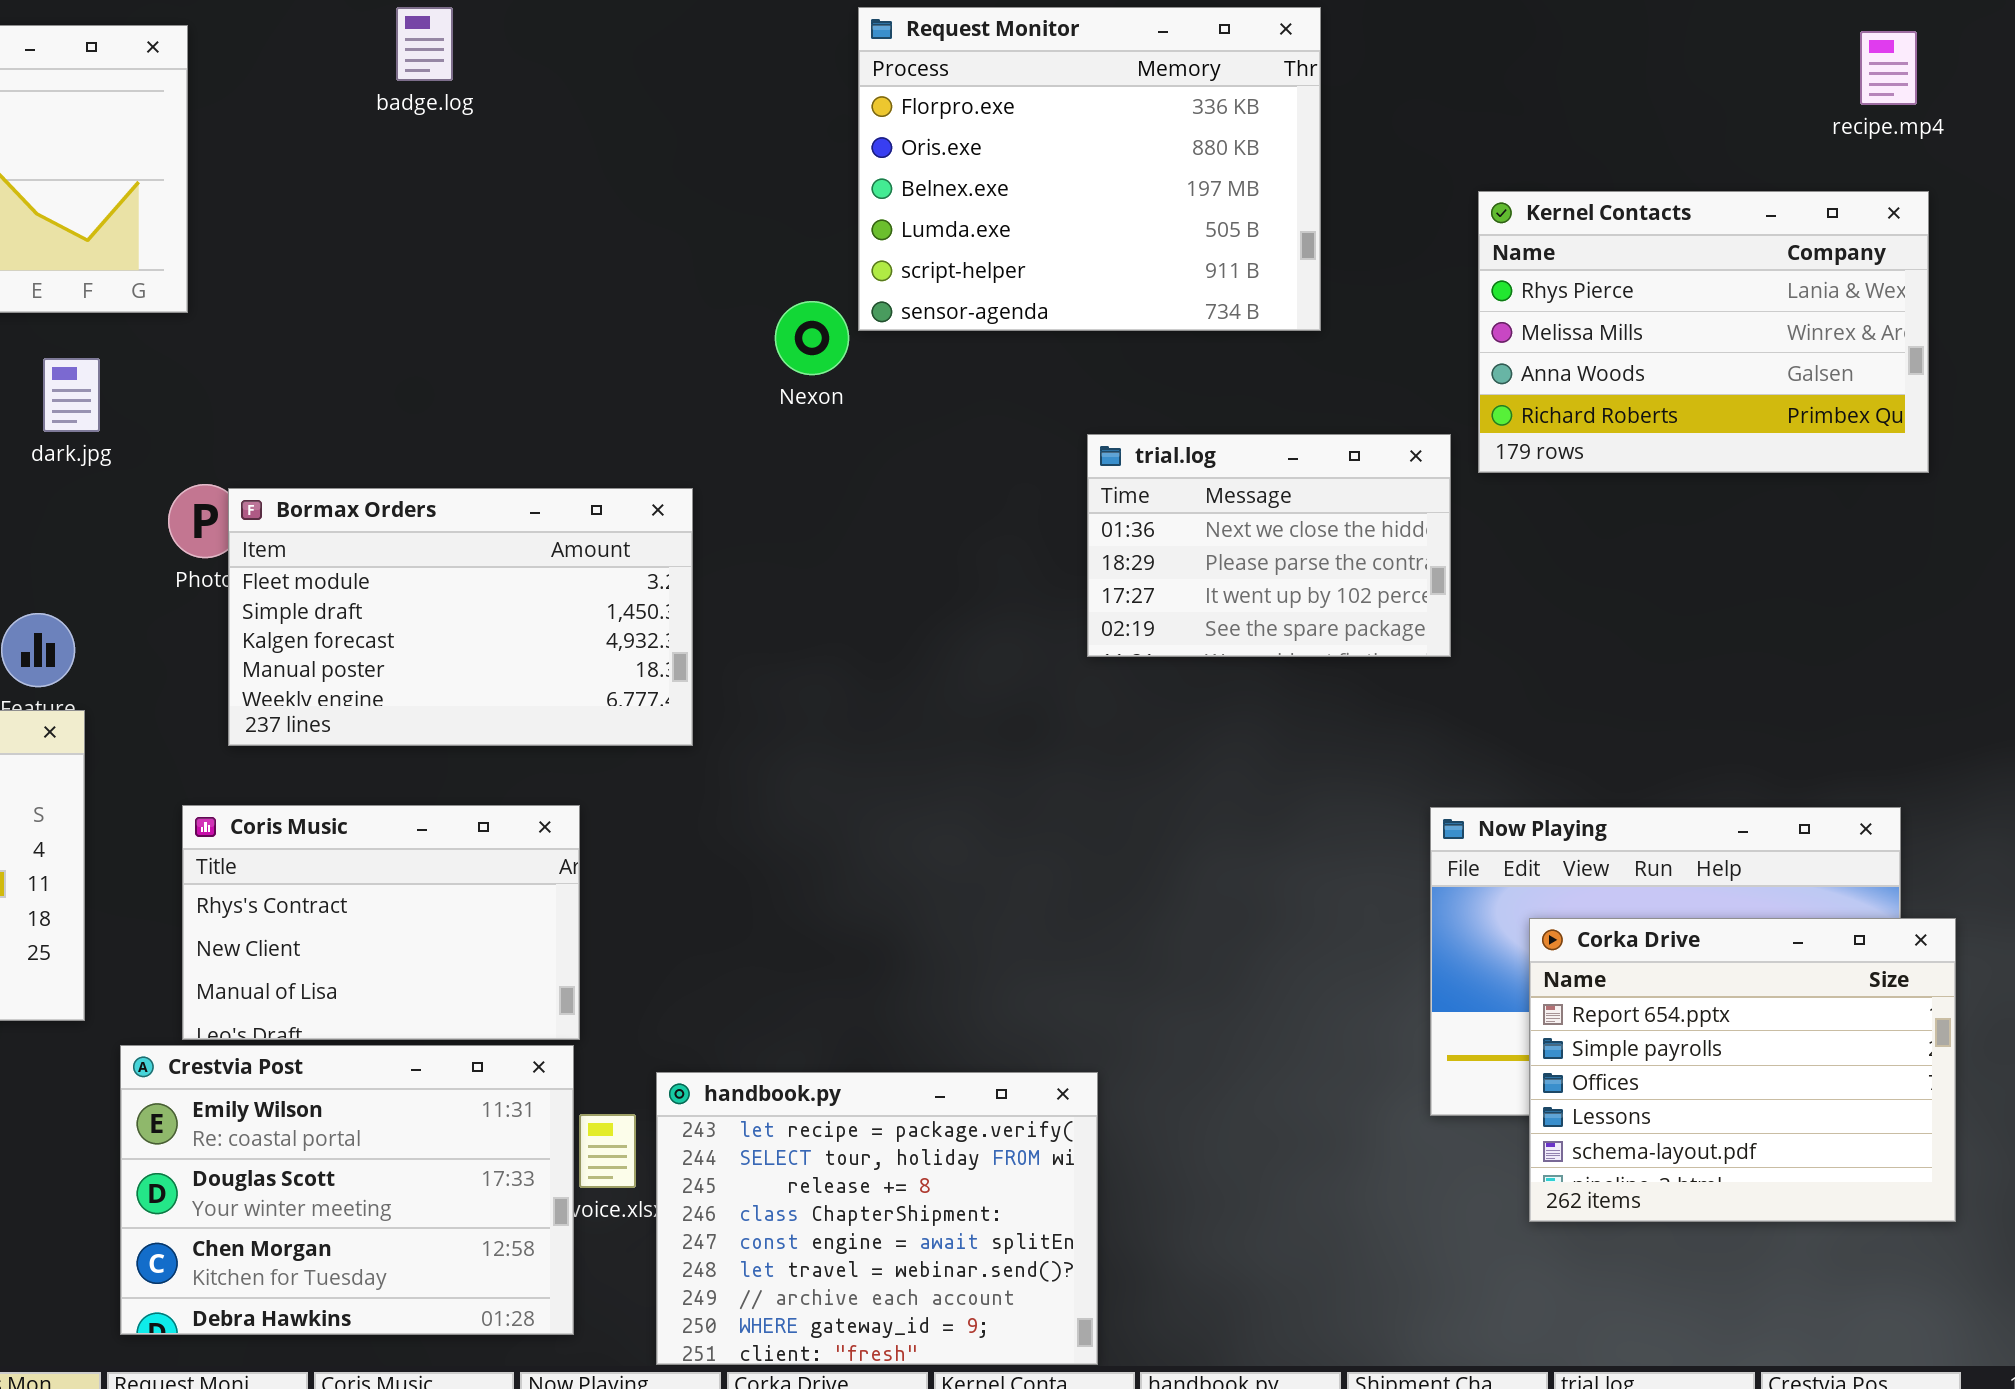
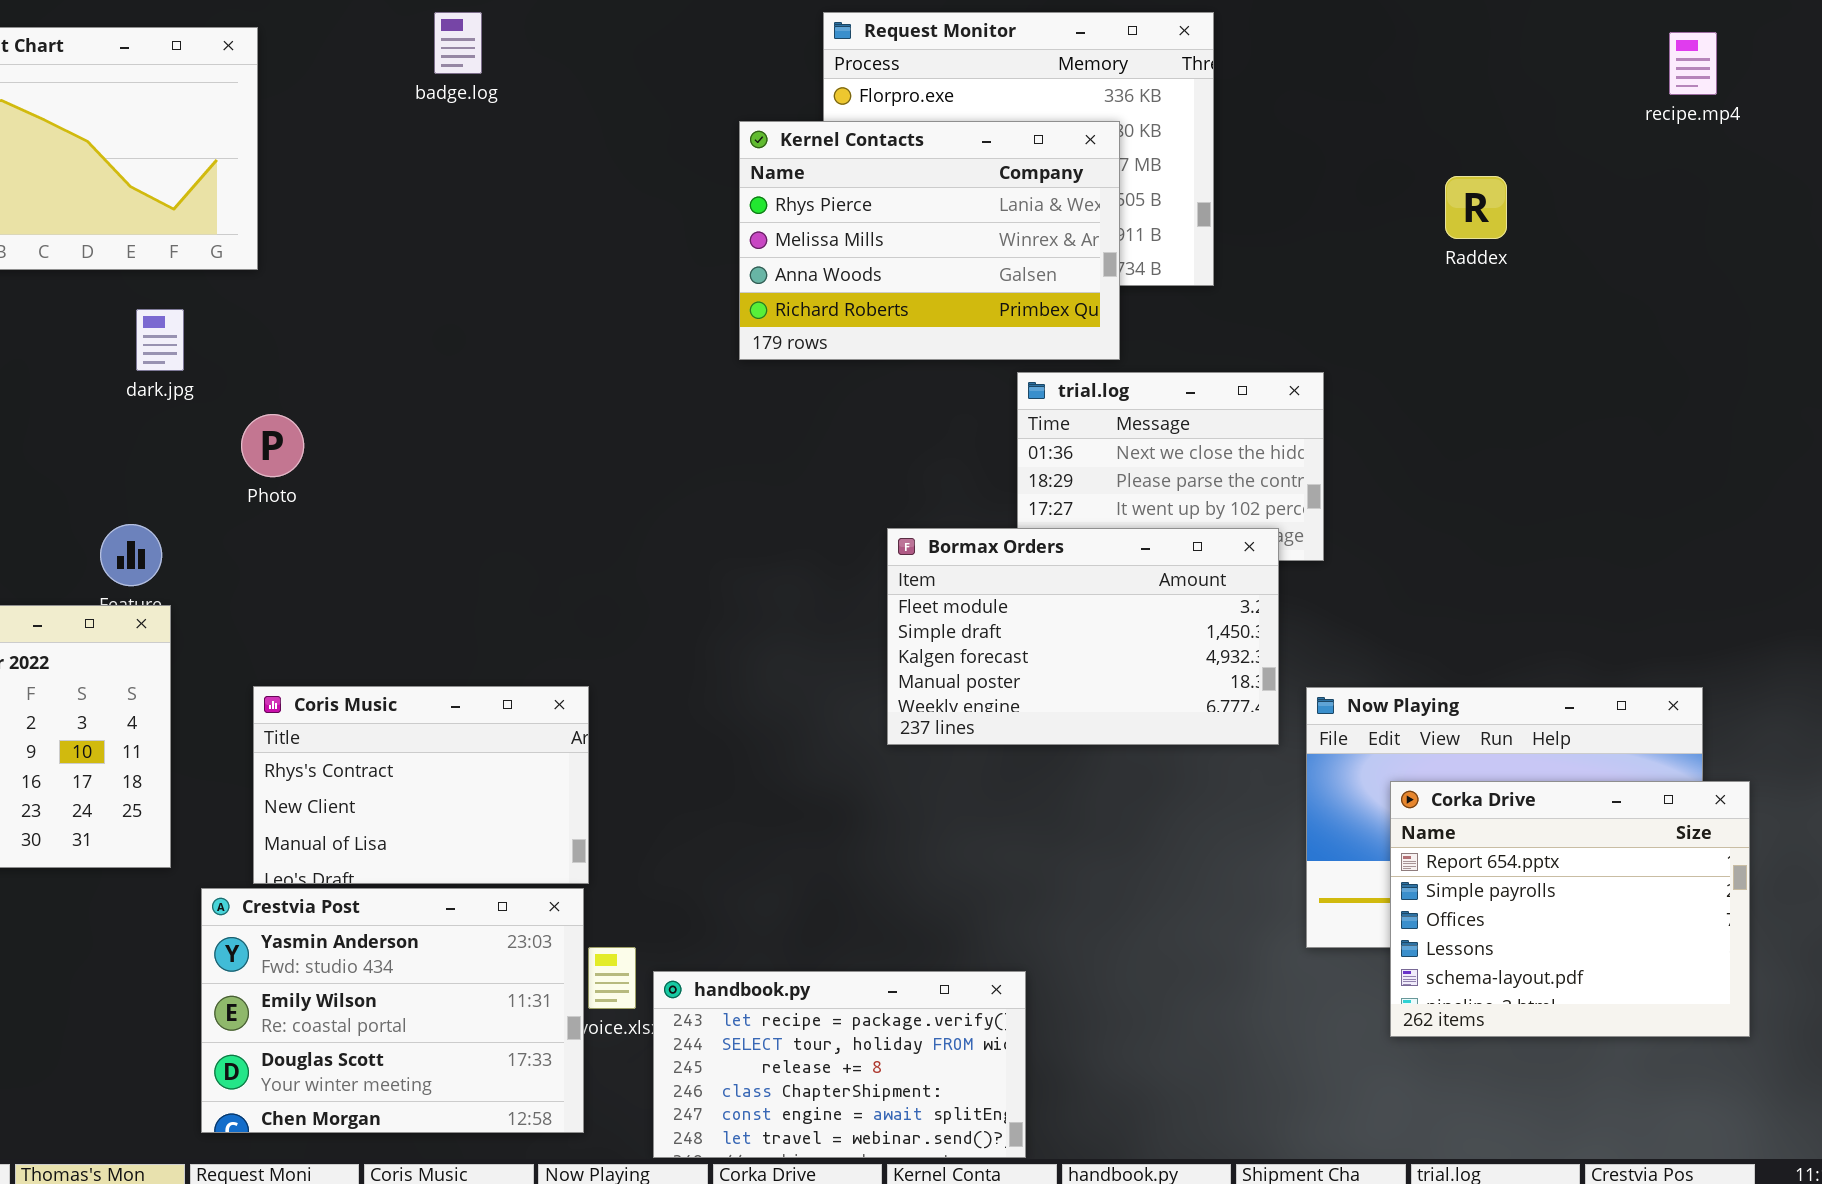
Kernel Contacts: [1478,191,1929,473] -> [739,121,1120,360], moved
Bormax Orders: [228,488,693,746] -> [887,528,1279,745], moved
Crestvia Post: [120,1045,574,1335] -> [201,888,584,1133], scrolled up 1 row
handbook.py: [656,1072,1098,1365] -> [653,971,1026,1158], resized

